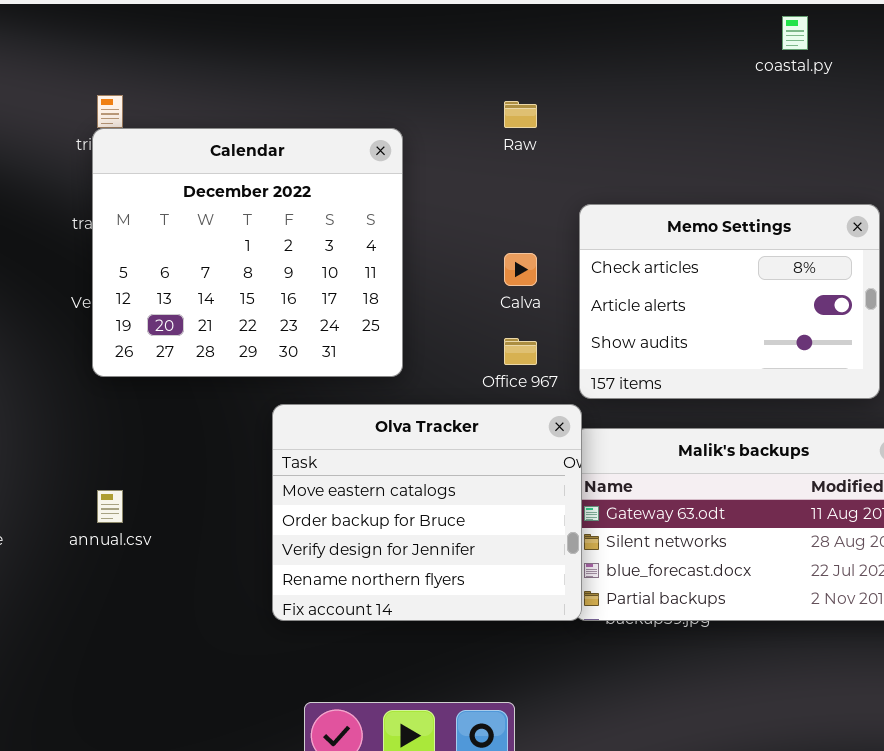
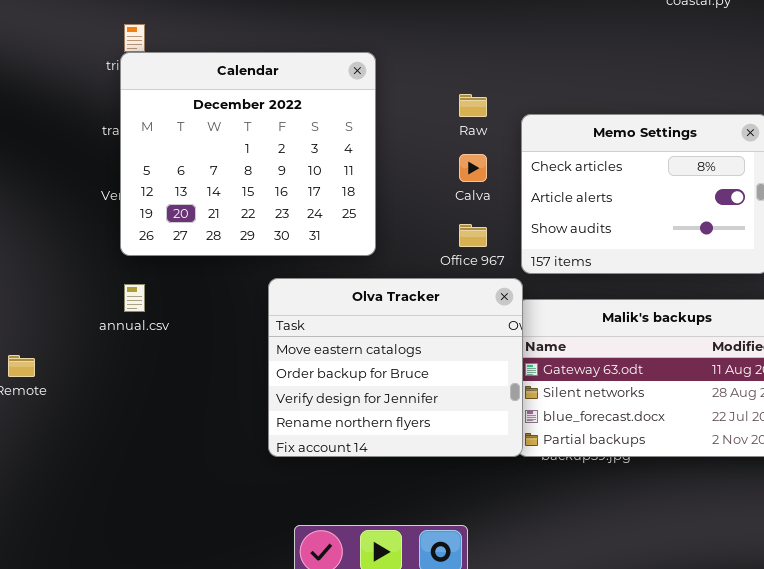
Raw: [504,101,537,128] -> [459,94,487,117], moved
annual.csv: [97,490,123,523] -> [124,284,145,312], moved

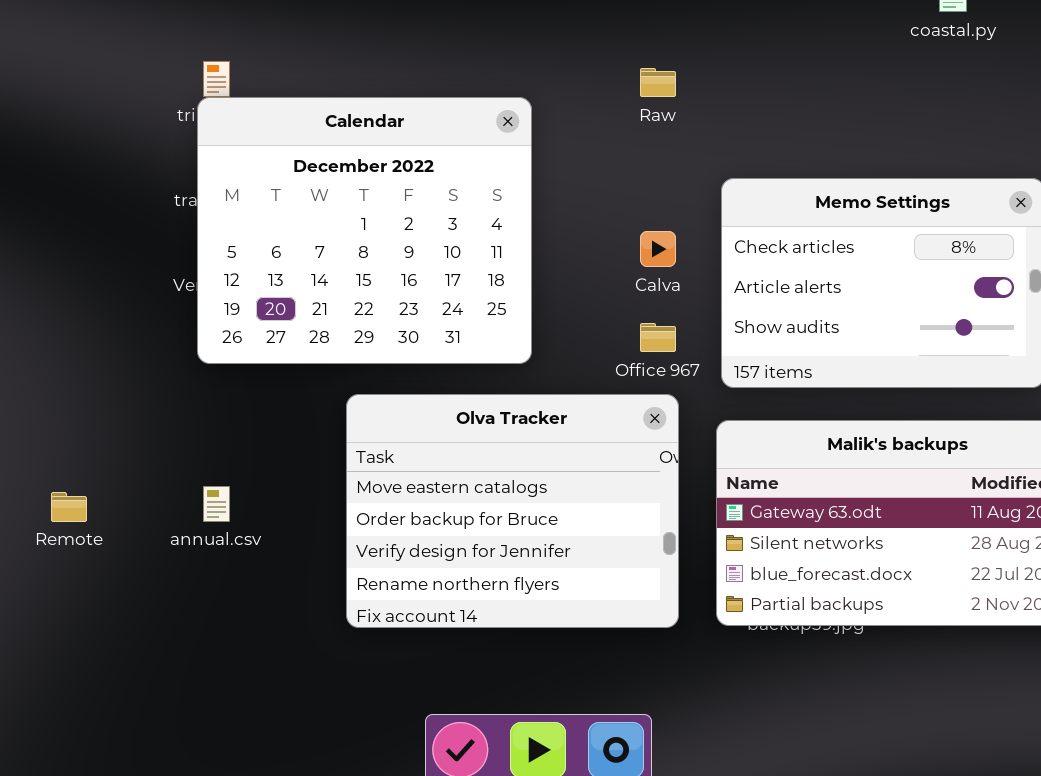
Raw: [459,94,487,117] -> [640,68,676,97], moved
Olva Tracker: [268,278,523,457] -> [346,394,679,628], moved
annual.csv: [124,284,145,312] -> [203,486,230,522], moved

